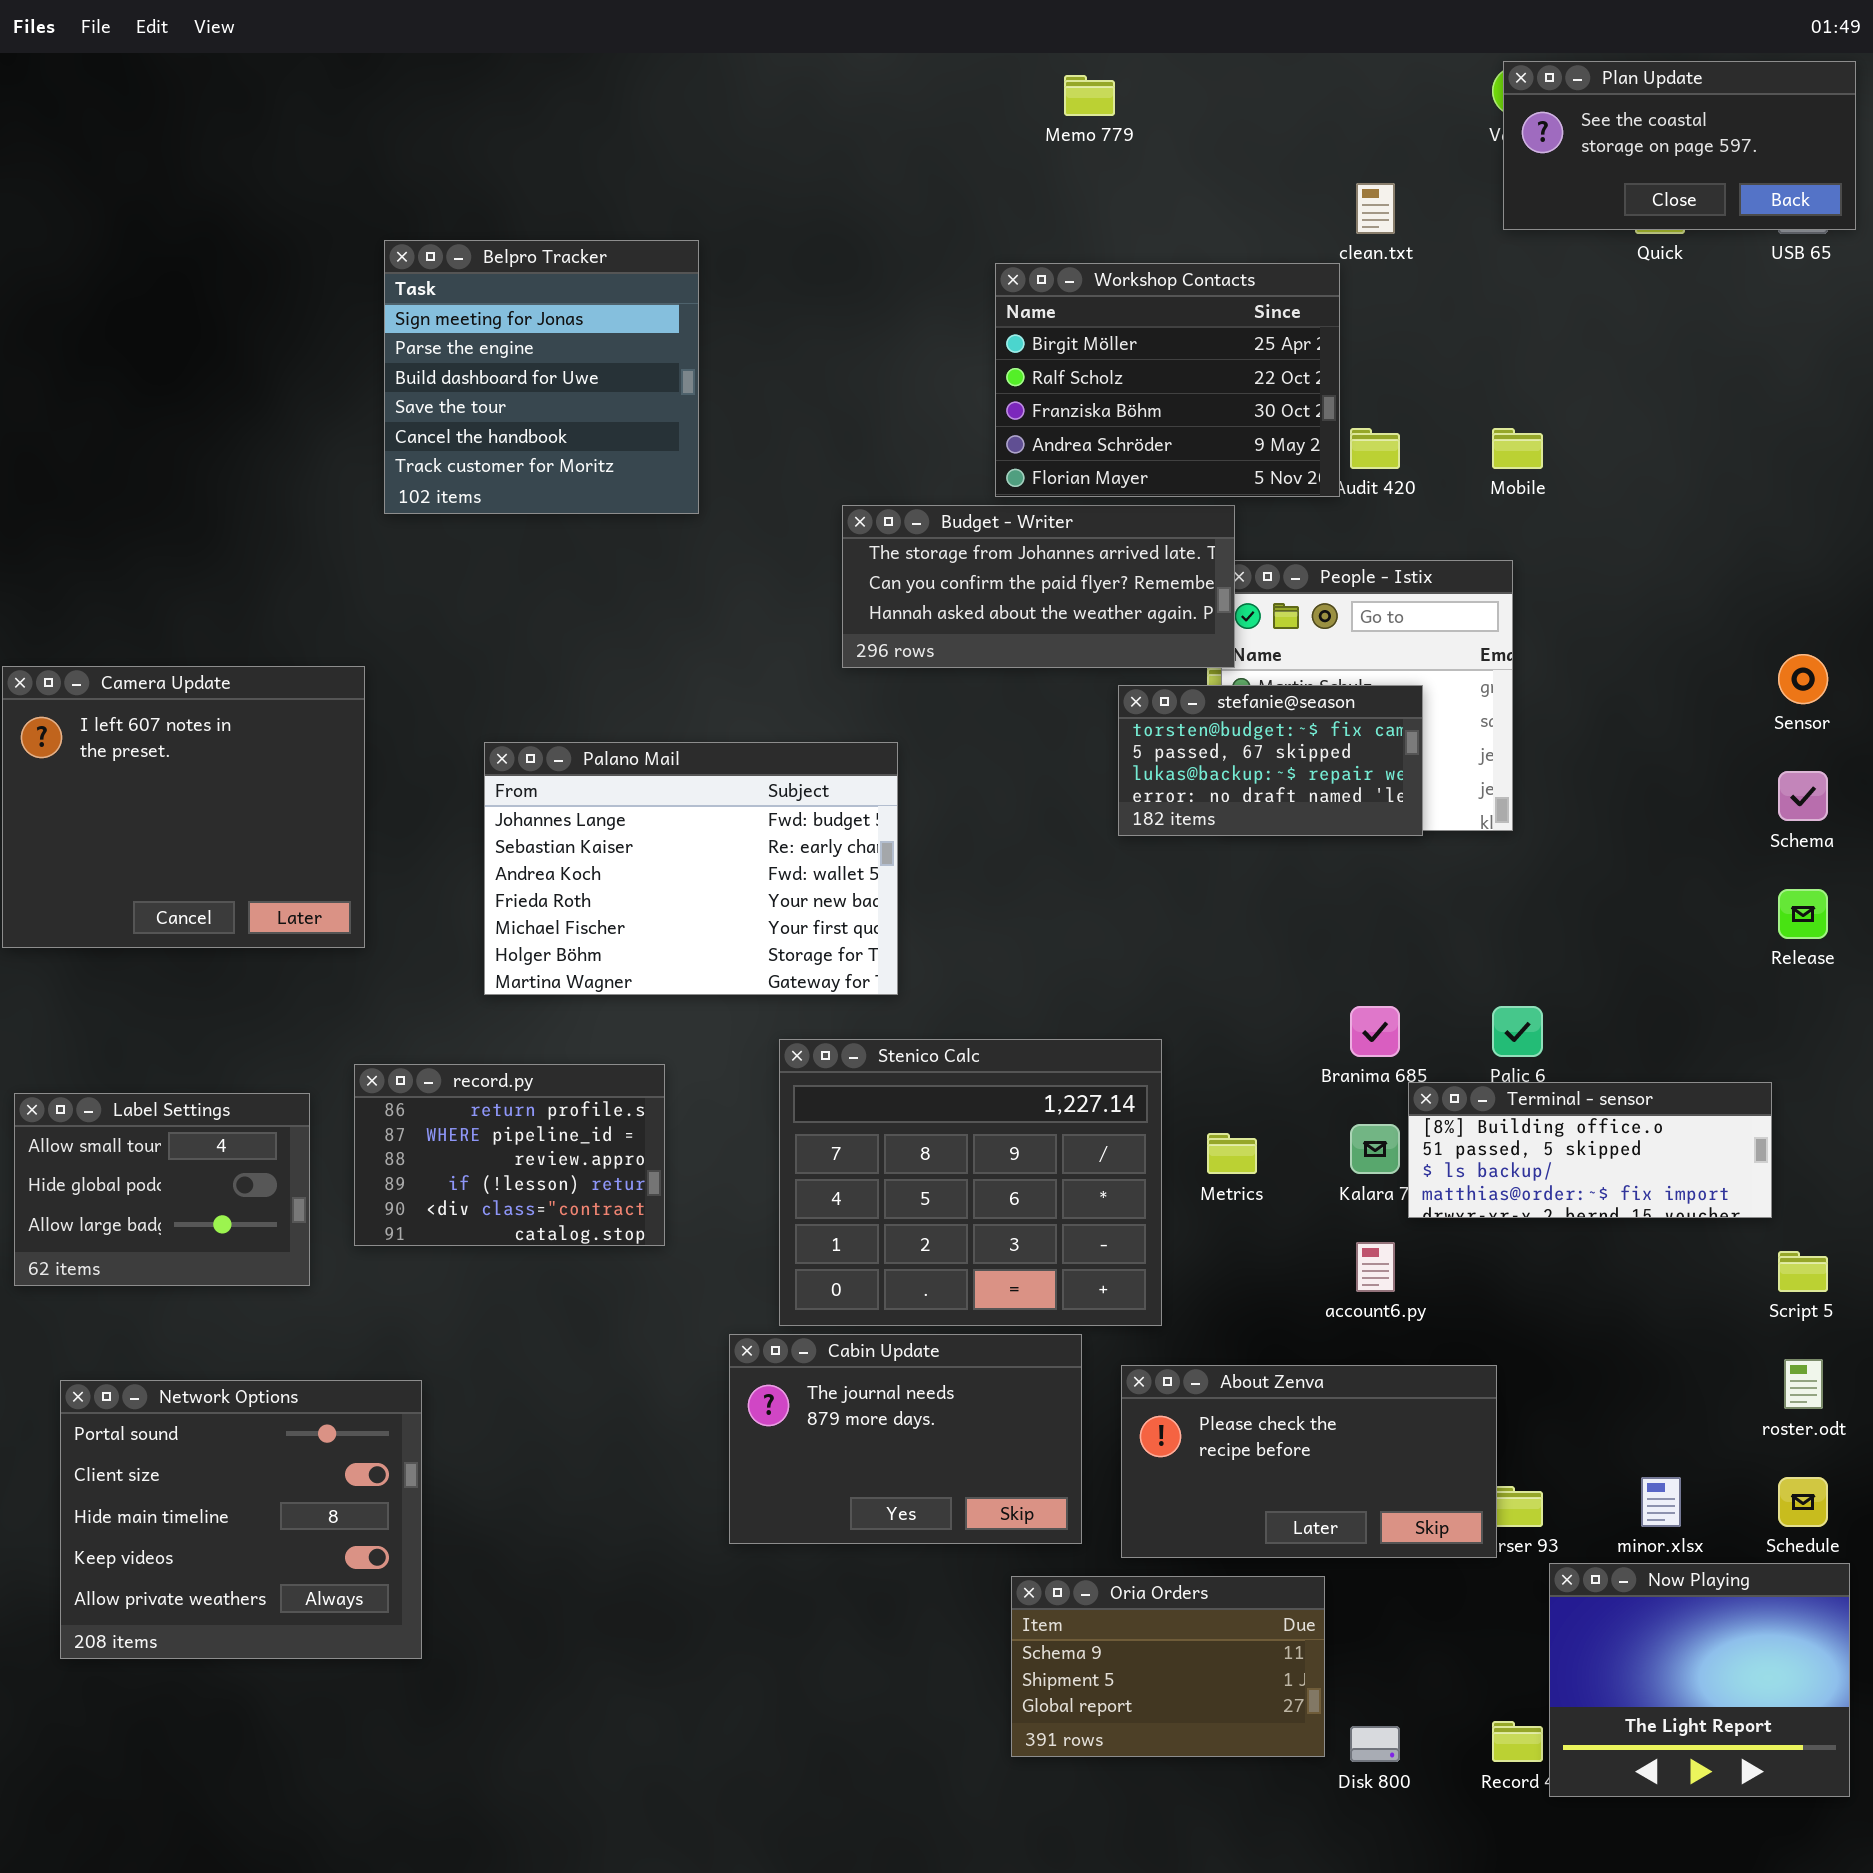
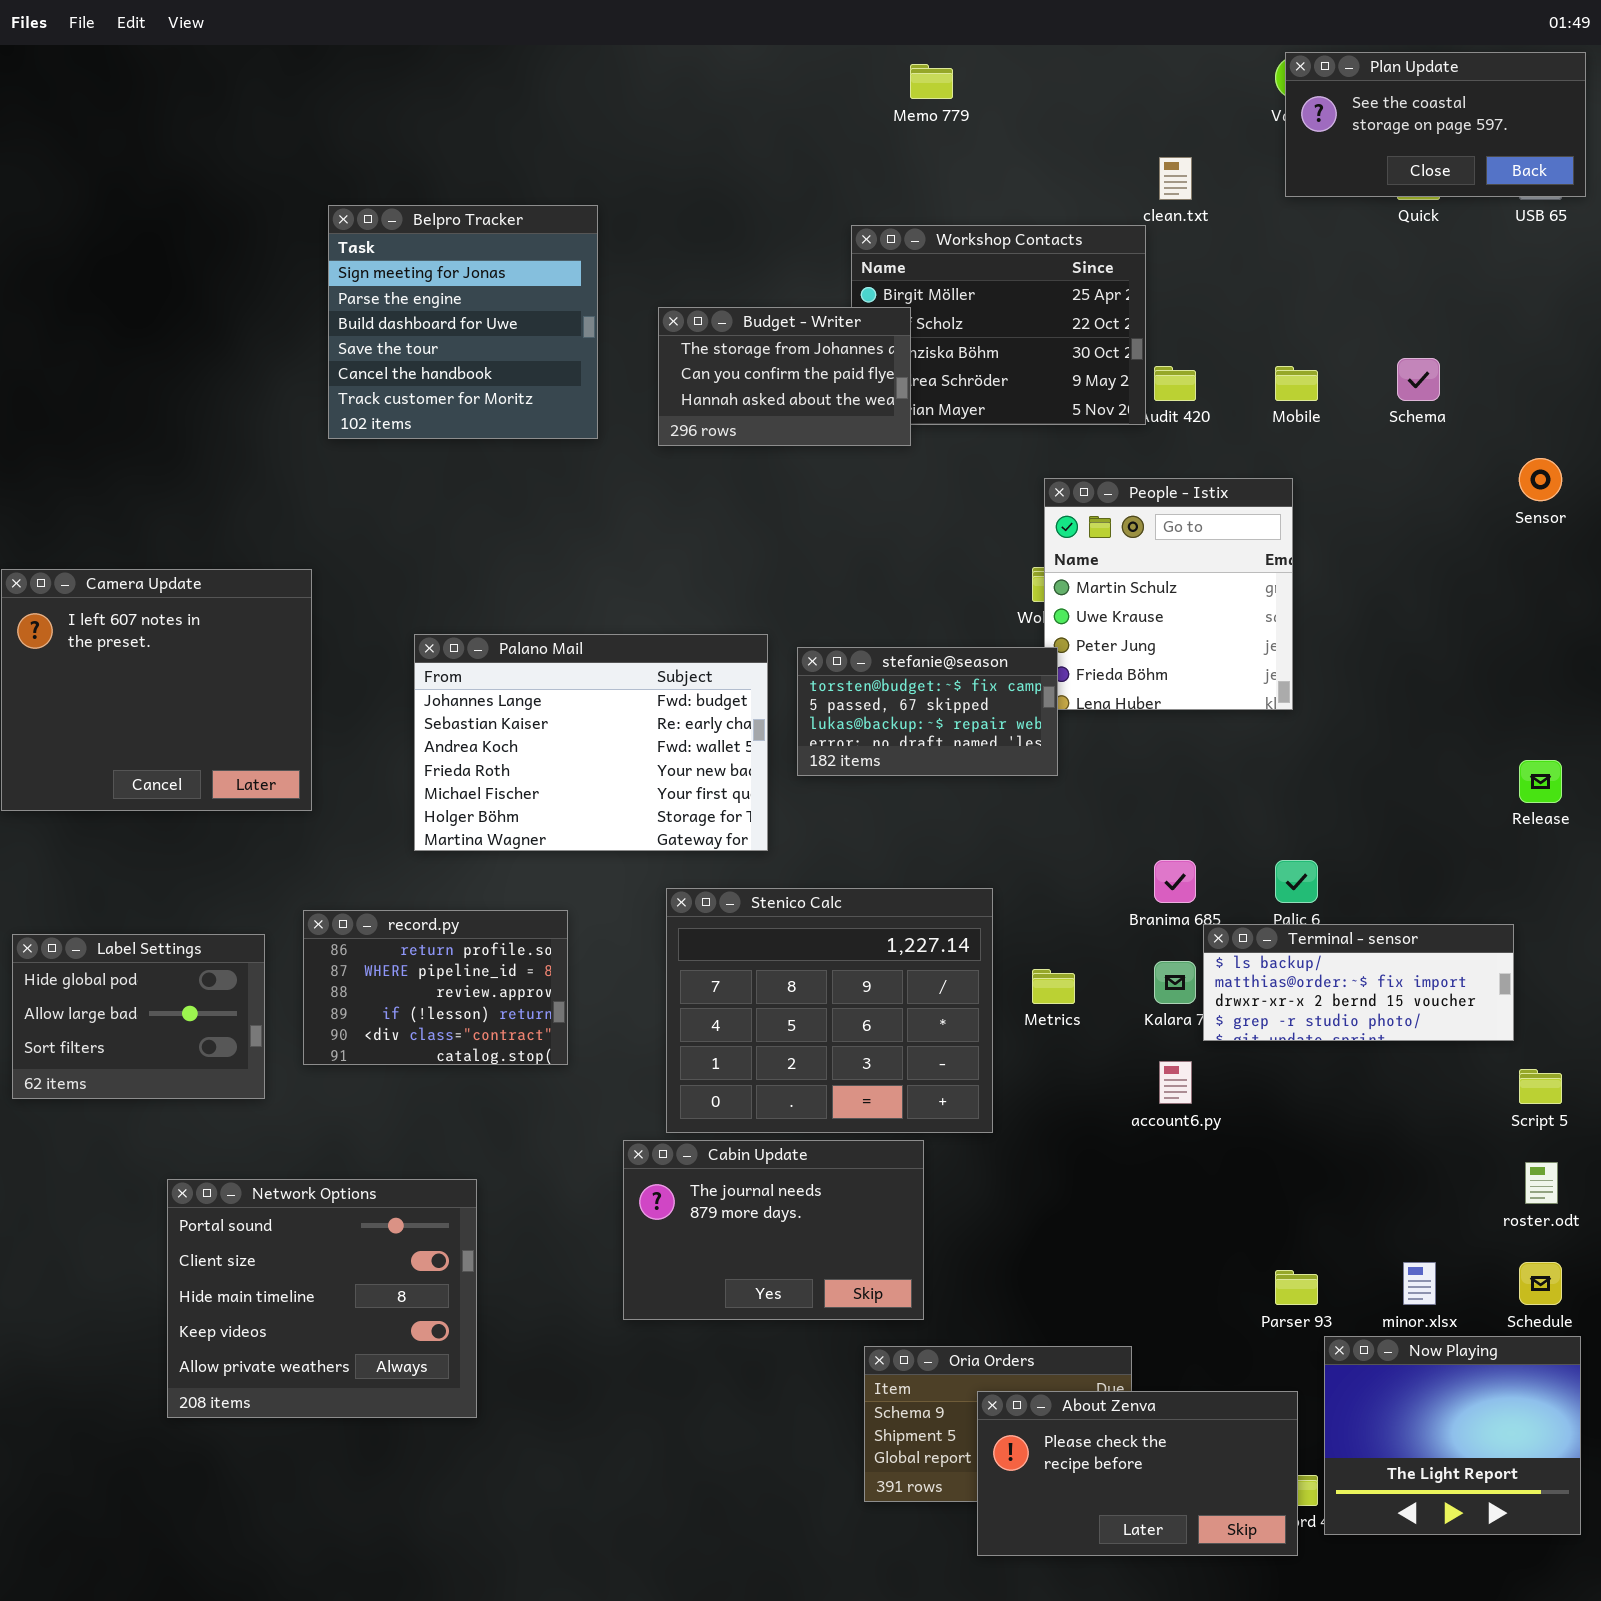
Budget - Writer: [842,505,1235,668] -> [658,307,911,446], moved, resized
Sensor: [1778,654,1828,704] -> [1519,458,1562,501], moved
stefanie@season: [1118,685,1423,836] -> [797,647,1058,776], moved
Schema: [1778,771,1828,821] -> [1397,358,1440,401], moved
Terminal - sensor: [1408,1082,1772,1218] -> [1203,924,1514,1041], scrolled down 2 rows
Label Settings: [14,1093,310,1286] -> [12,934,265,1099], scrolled down 1 row
About Zenva: [1121,1365,1497,1558] -> [977,1391,1298,1556], moved
Network Options: [60,1380,422,1659] -> [167,1179,477,1418], moved

